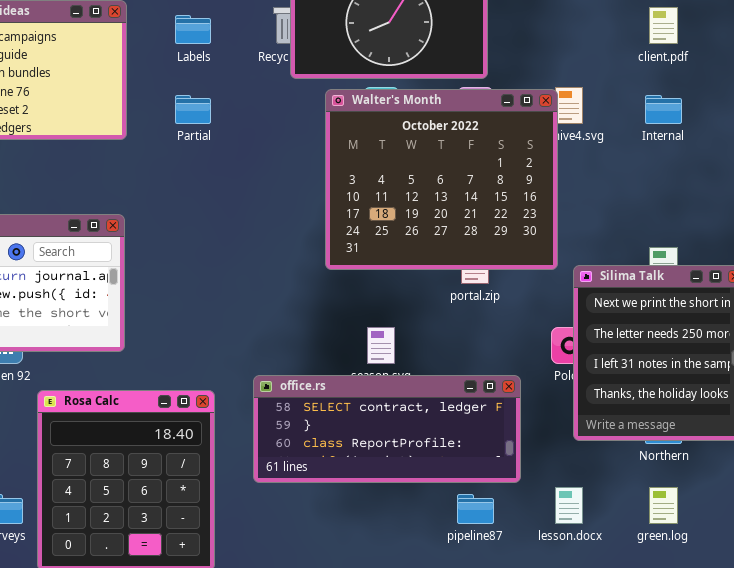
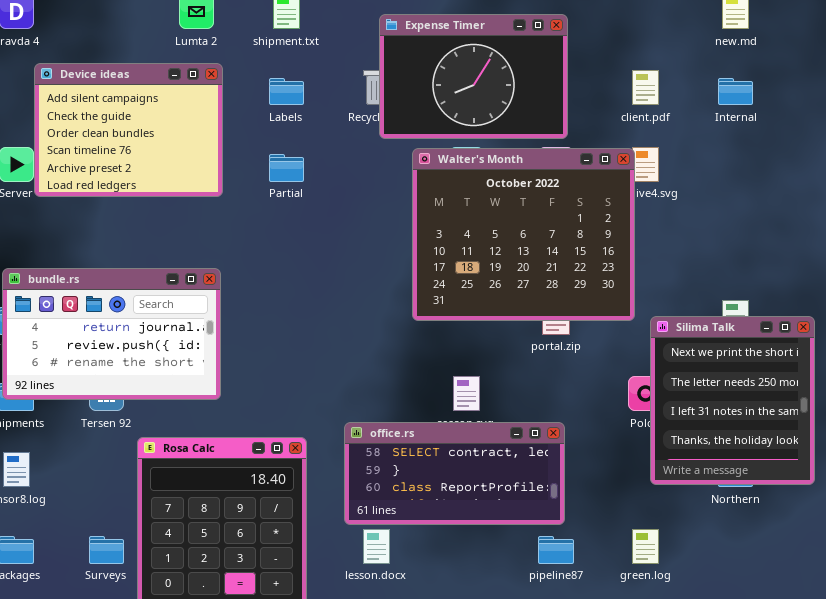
client.pdf: [649,7,678,44] -> [632,70,659,105], moved
Internal: [645,95,682,124] -> [718,78,753,105], moved
office.rs: [253,375,521,483] -> [344,422,565,525], resized
lesson.docx: [555,487,583,524] -> [363,529,390,564], moved
green.log: [649,487,678,524] -> [632,529,659,564], moved

